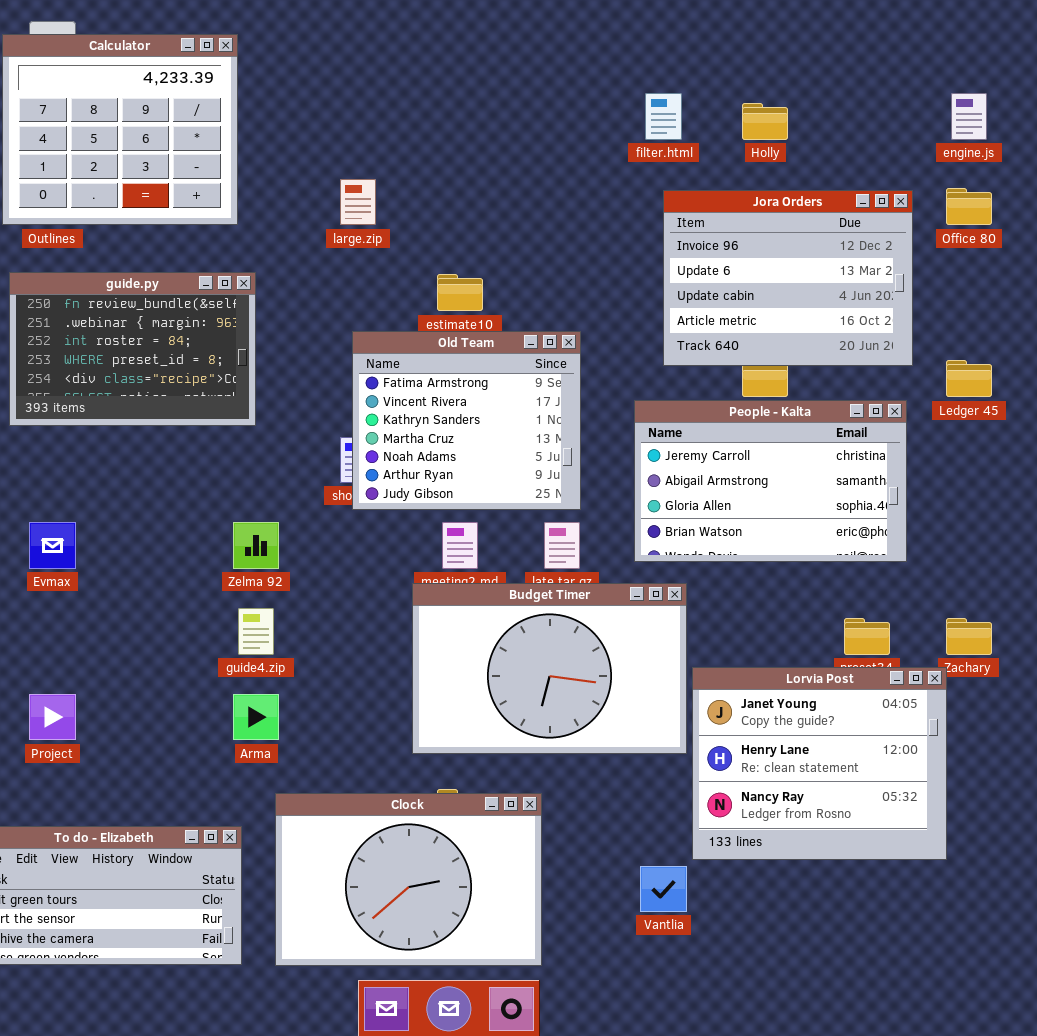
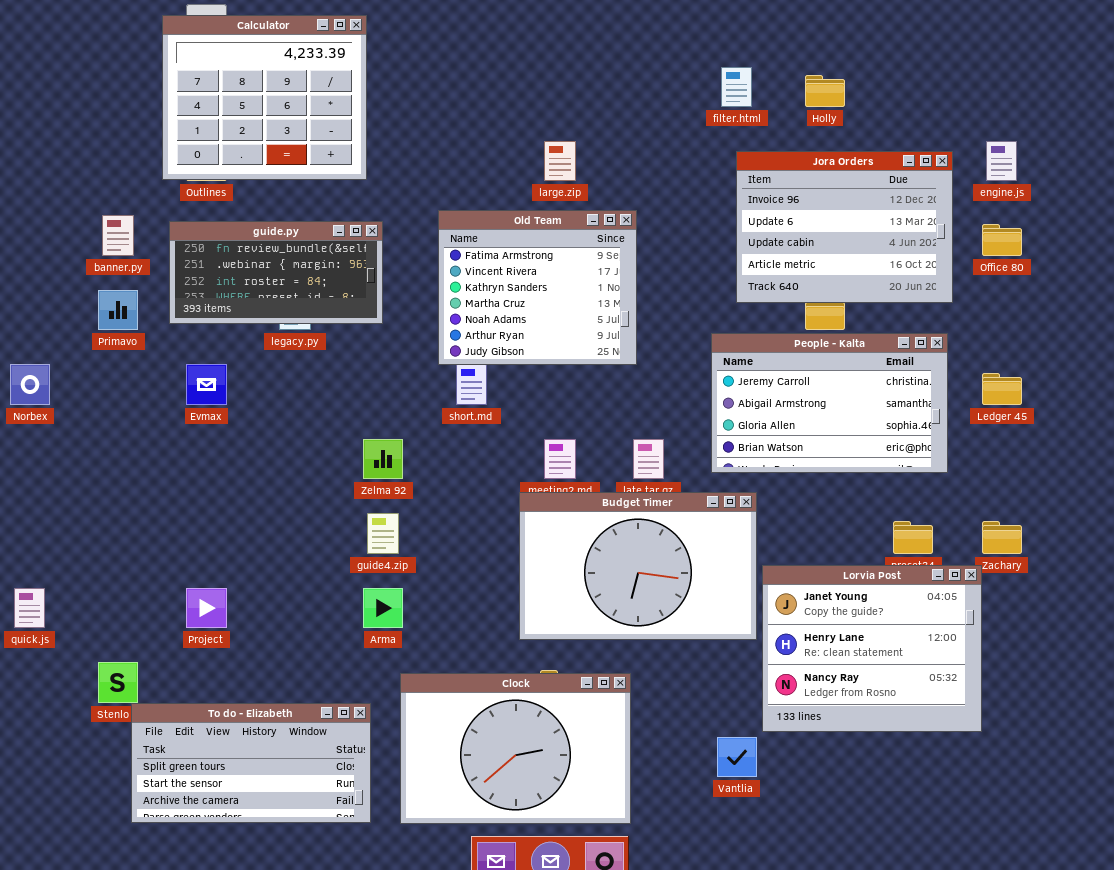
engine.js: [951,93,987,140] -> [986,141,1017,181], moved
large.zip: [340,179,376,225] -> [544,141,576,181], moved
Office 80: [946,188,992,225] -> [982,224,1022,256], moved
guide.py: [9,272,256,426] -> [169,221,383,324], resized
Old Team: [352,331,581,510] -> [438,210,637,365], moved
Ledger 45: [946,360,992,397] -> [982,373,1022,405], moved
Evmax: [29,522,76,569] -> [186,364,227,405], moved

